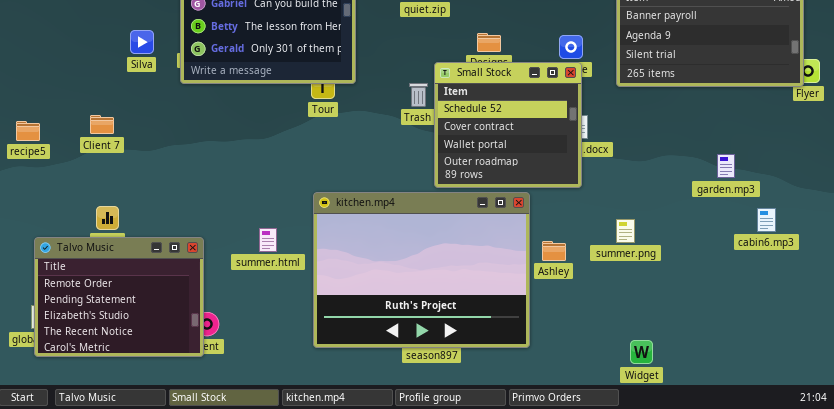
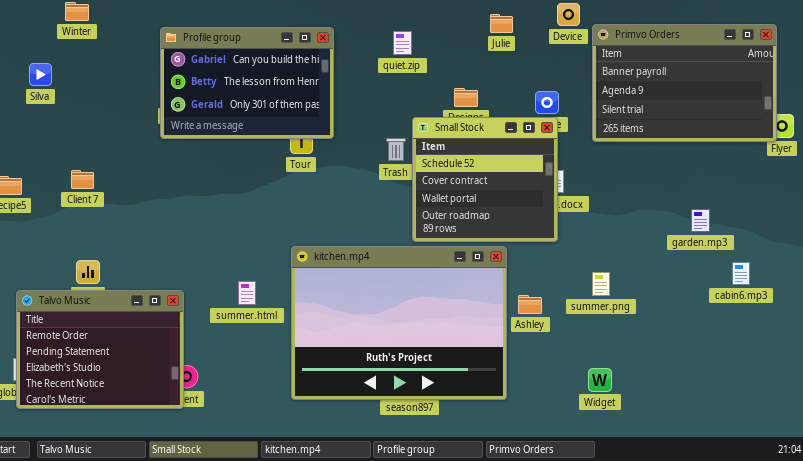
Silva: [130,30,154,54] -> [29,63,52,86], moved
Widget: [630,340,653,364] -> [588,368,612,392], moved

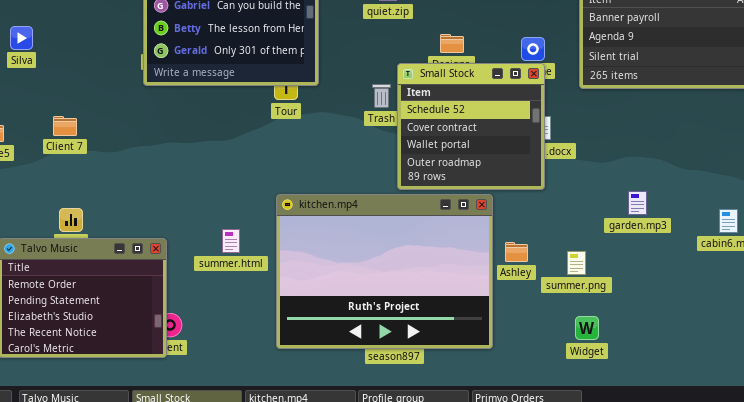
Silva: [29,63,52,86] -> [10,26,33,50], moved
garden.mp3: [691,209,710,232] -> [628,191,647,215], moved
summer.png: [592,272,610,296] -> [567,251,586,275], moved

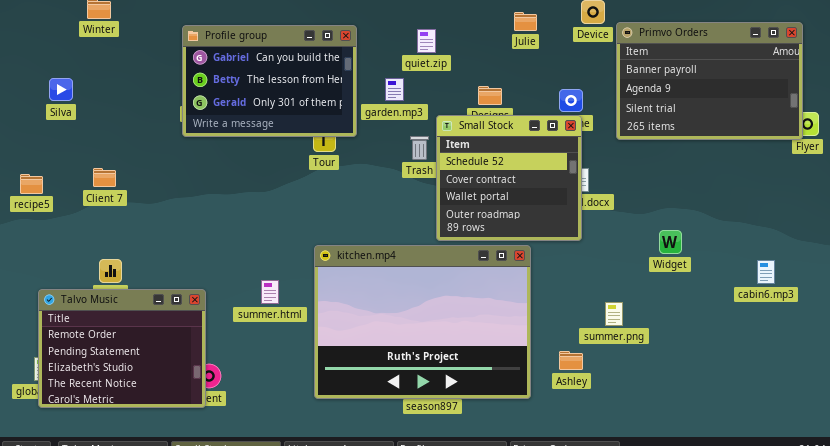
garden.mp3: [628,191,647,215] -> [385,78,404,101], moved
Ashley: [505,242,528,262] -> [559,351,583,370], moved
Widget: [575,316,599,340] -> [659,230,682,254], moved

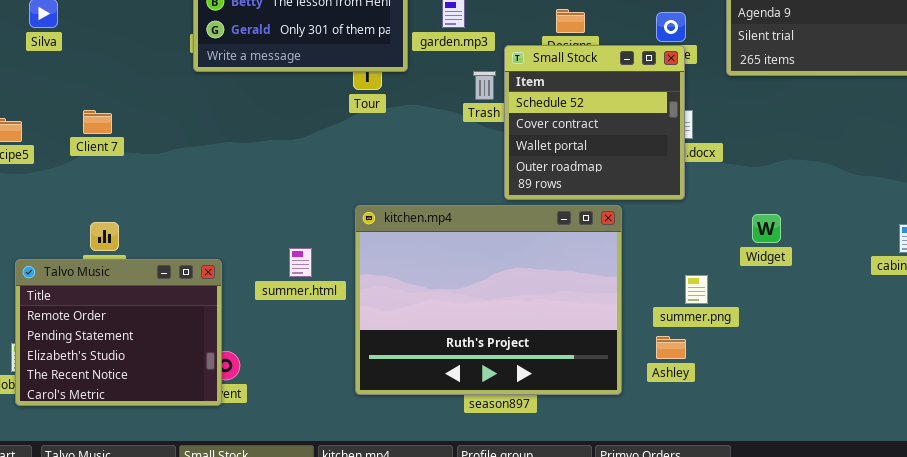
Widget: [659,230,682,254] -> [752,214,781,243], moved
summer.png: [605,302,623,326] -> [685,275,708,304], moved

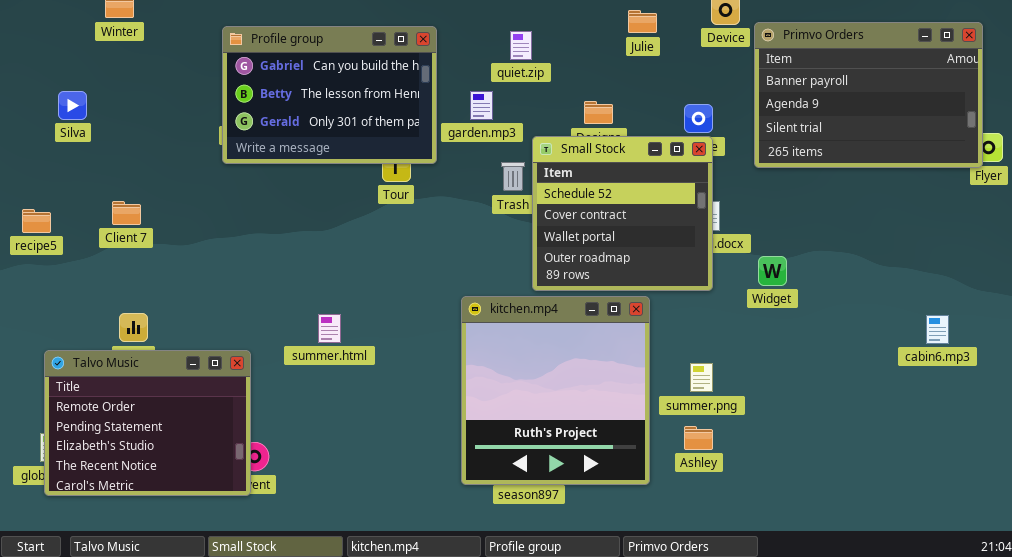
kitchen.mp4: [355,205,622,395] -> [461,296,650,485], resized
Widget: [752,214,781,243] -> [758,256,787,286], moved
summer.html: [289,248,312,277] -> [318,314,341,343], moved
summer.png: [685,275,708,304] -> [690,363,713,392], moved

